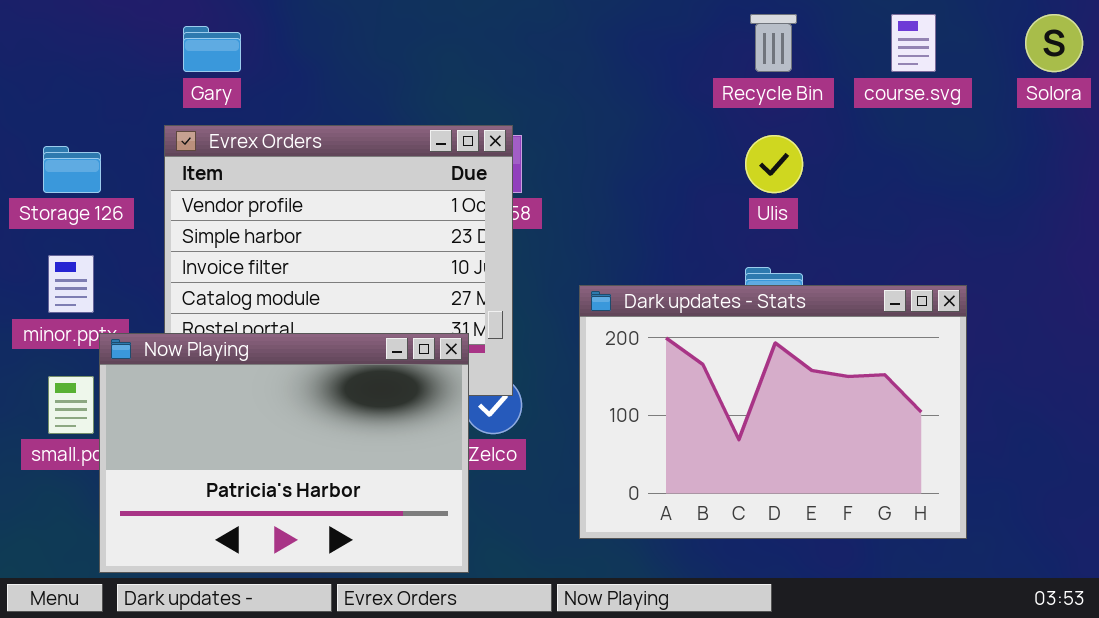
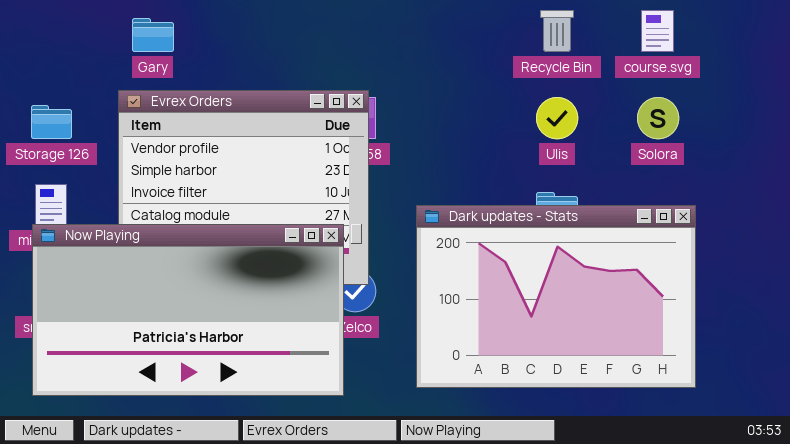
Solora: [1025,14,1083,72] -> [637,97,679,139], moved
Now Playing: [99,333,469,573] -> [32,224,344,396], moved, resized

